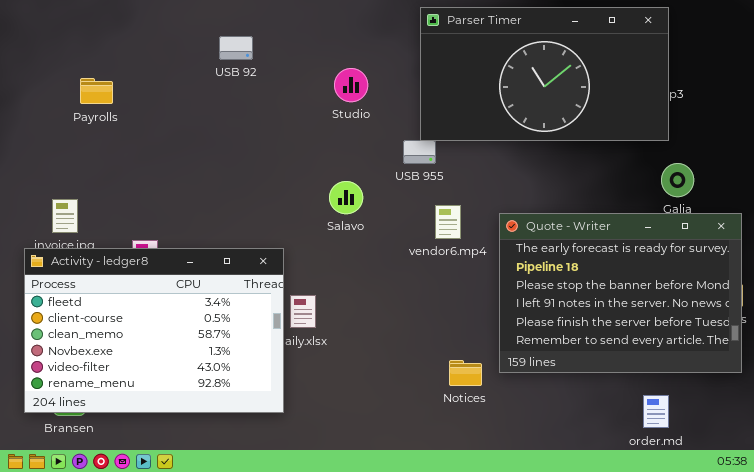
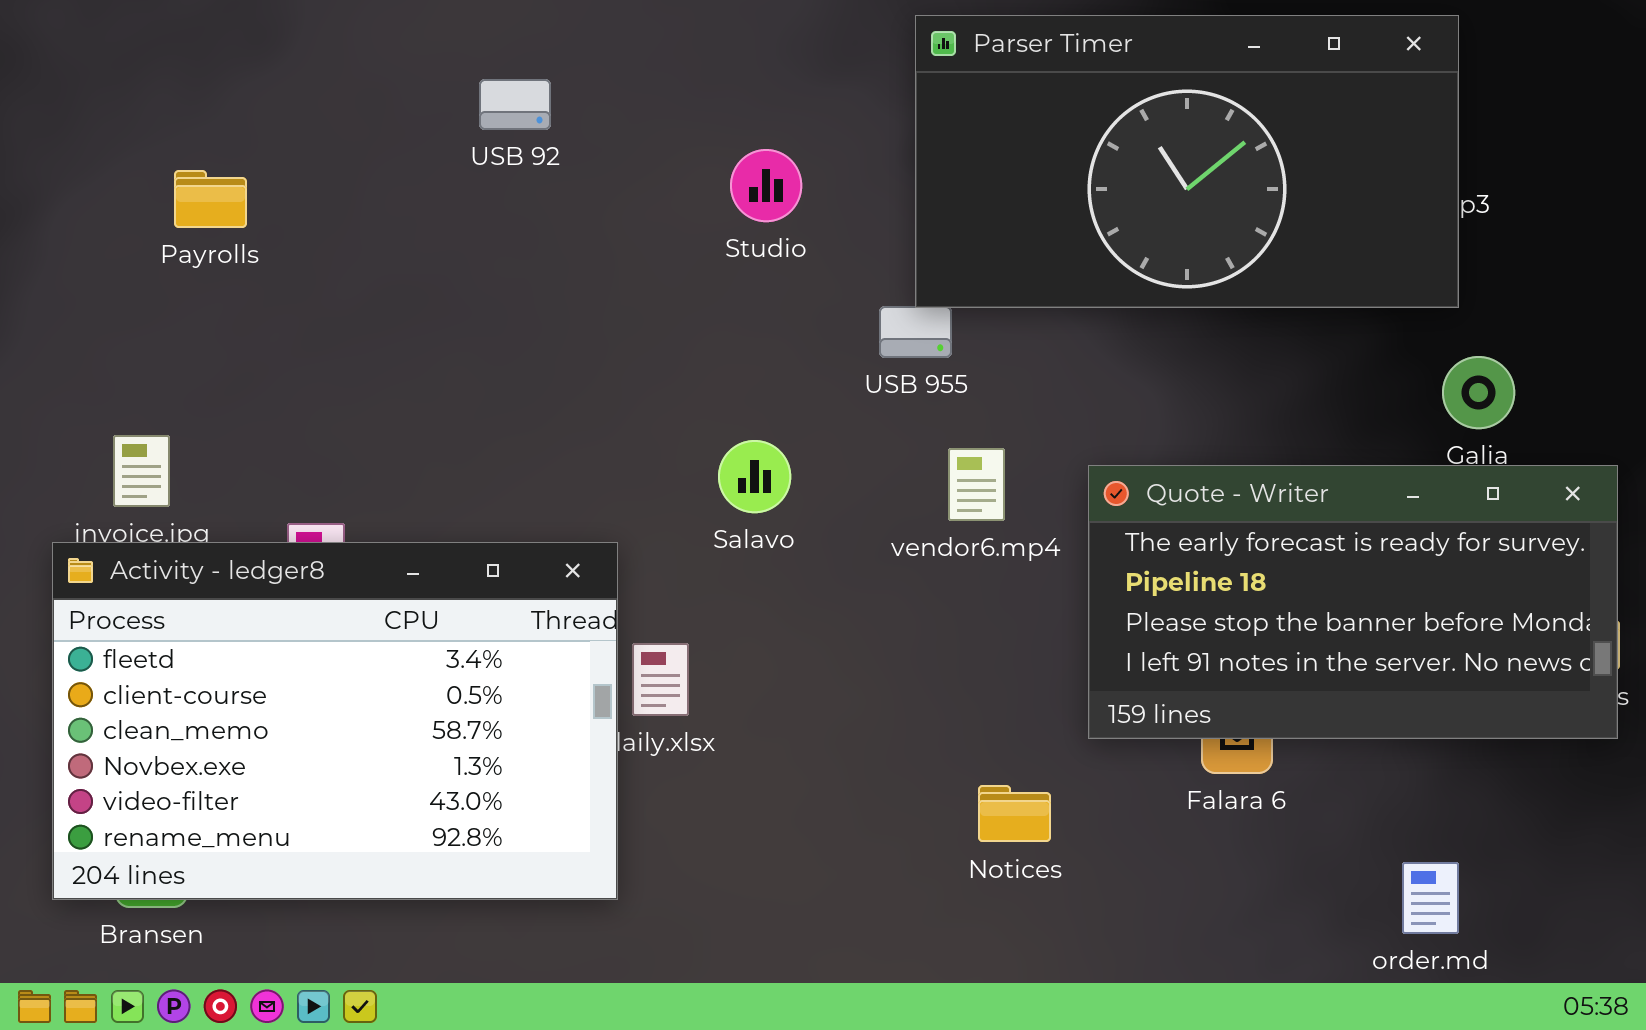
Salavo: [329,181,363,214] -> [718,440,791,513], moved
Quote - Writer: [499,213,742,373] -> [1088,465,1618,739], resized

